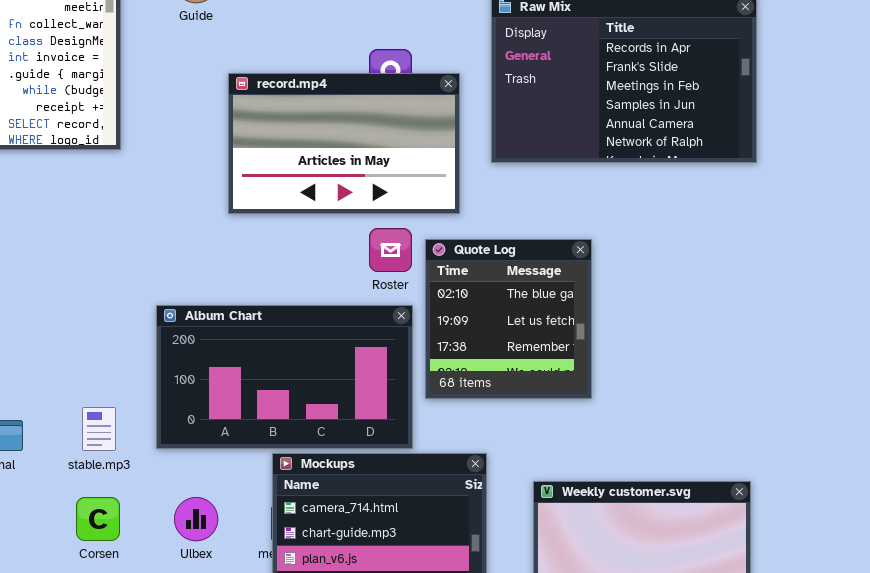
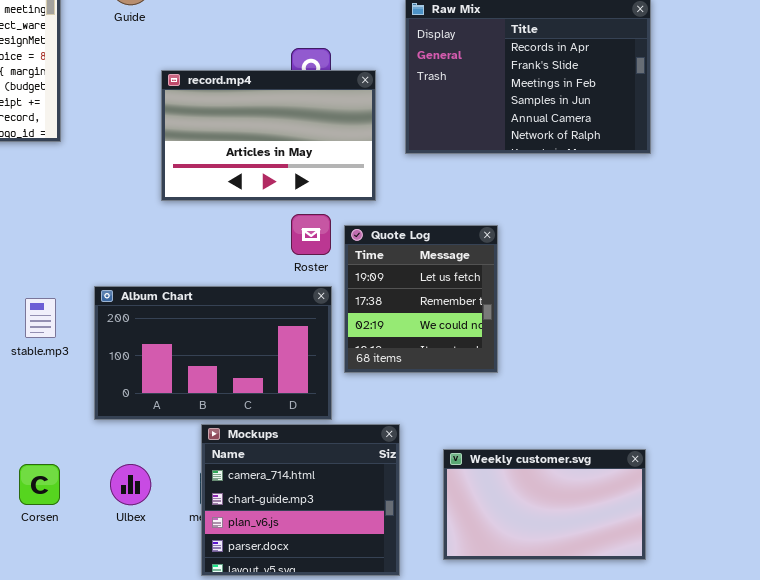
Quote Log: [425,239,592,399] -> [344,225,498,373], scrolled down 1 row
stable.mp3: [82,407,116,451] -> [25,298,56,338], moved

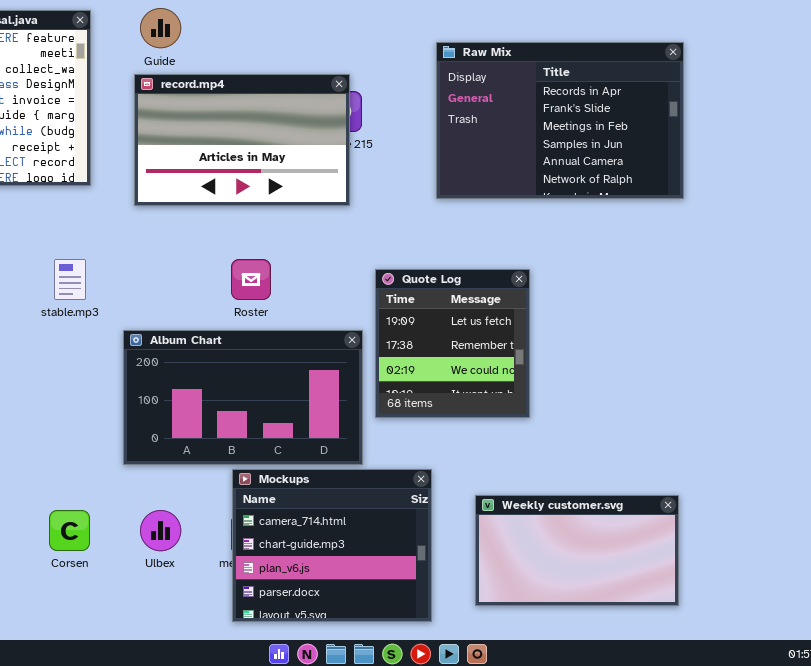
record.mp4: [161,70,376,201] -> [134,74,350,206], moved
Roster: [291,214,331,255] -> [231,259,271,300], moved
stable.mp3: [25,298,56,338] -> [54,259,86,300], moved

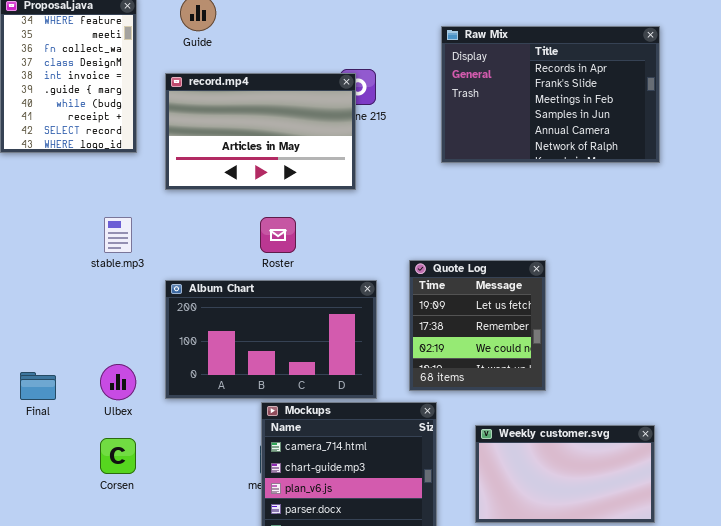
record.mp4: [134,74,350,206] -> [165,73,356,190], moved
Quote Log: [375,269,530,418] -> [409,260,546,391], moved
Ulbex: [140,510,181,551] -> [100,364,136,400], moved

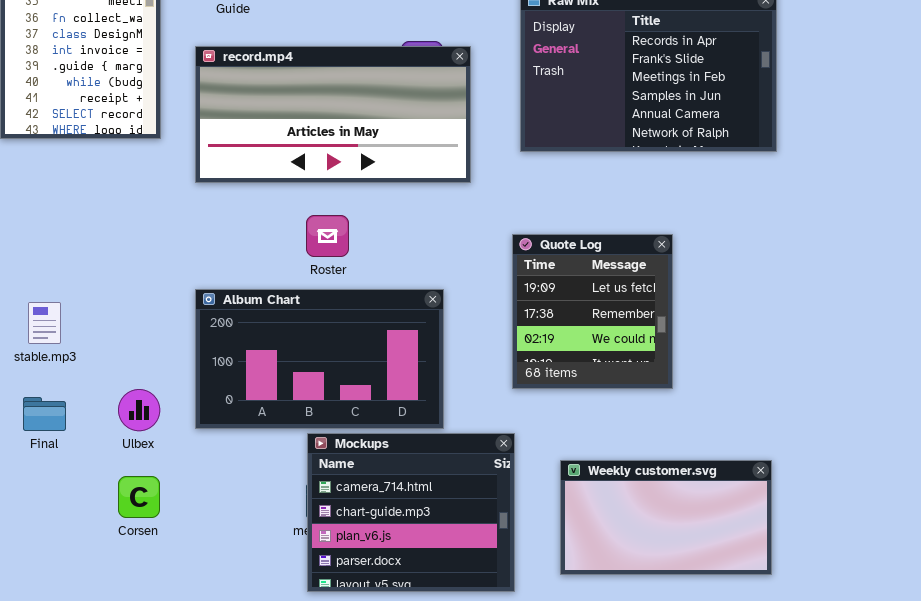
record.mp4: [165,73,356,190] -> [195,46,471,183], resized
stable.mp3: [104,217,132,253] -> [28,302,61,344], moved
Quote Log: [409,260,546,391] -> [512,234,673,389], moved

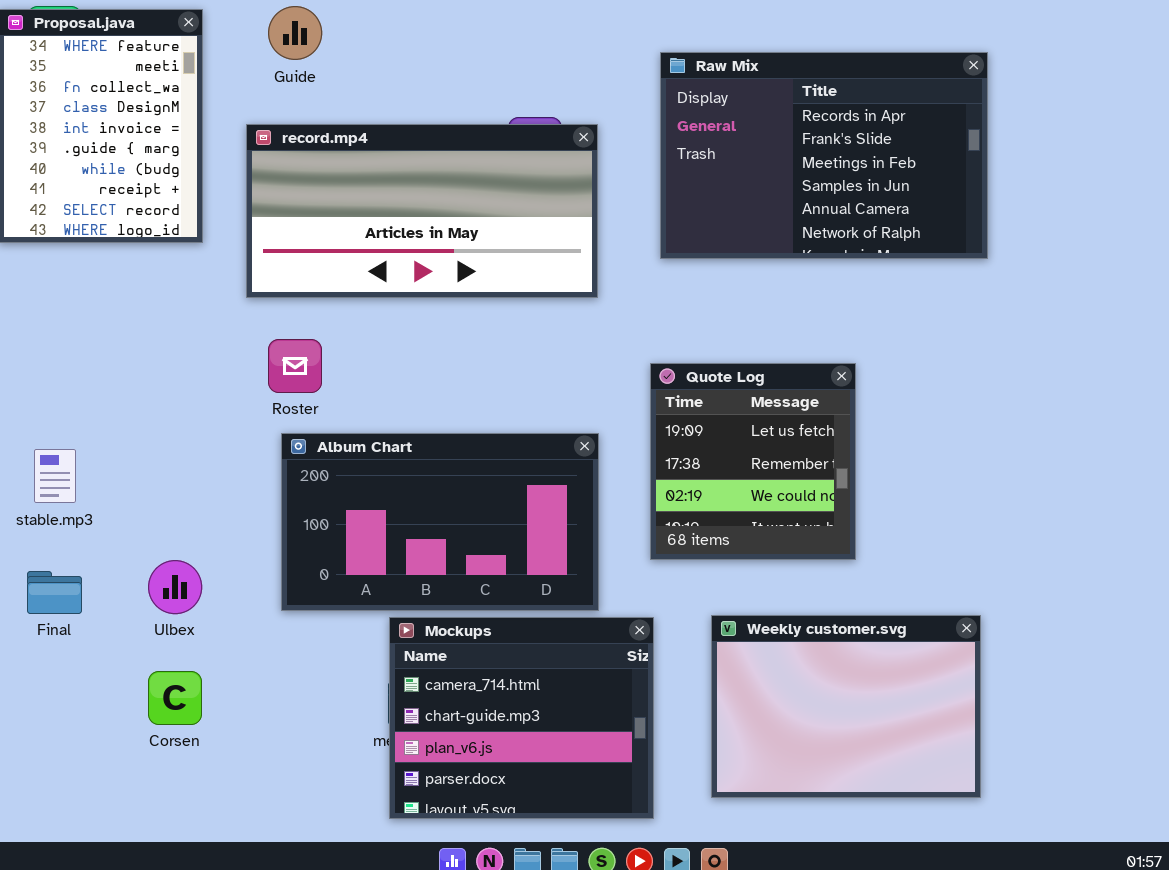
Roster: [306,215,349,257] -> [268,339,322,393], moved
Album Chart: [195,289,444,429] -> [281,433,599,611], moved
Weekly customer.svg: [560,460,772,575] -> [711,615,981,798], resized

